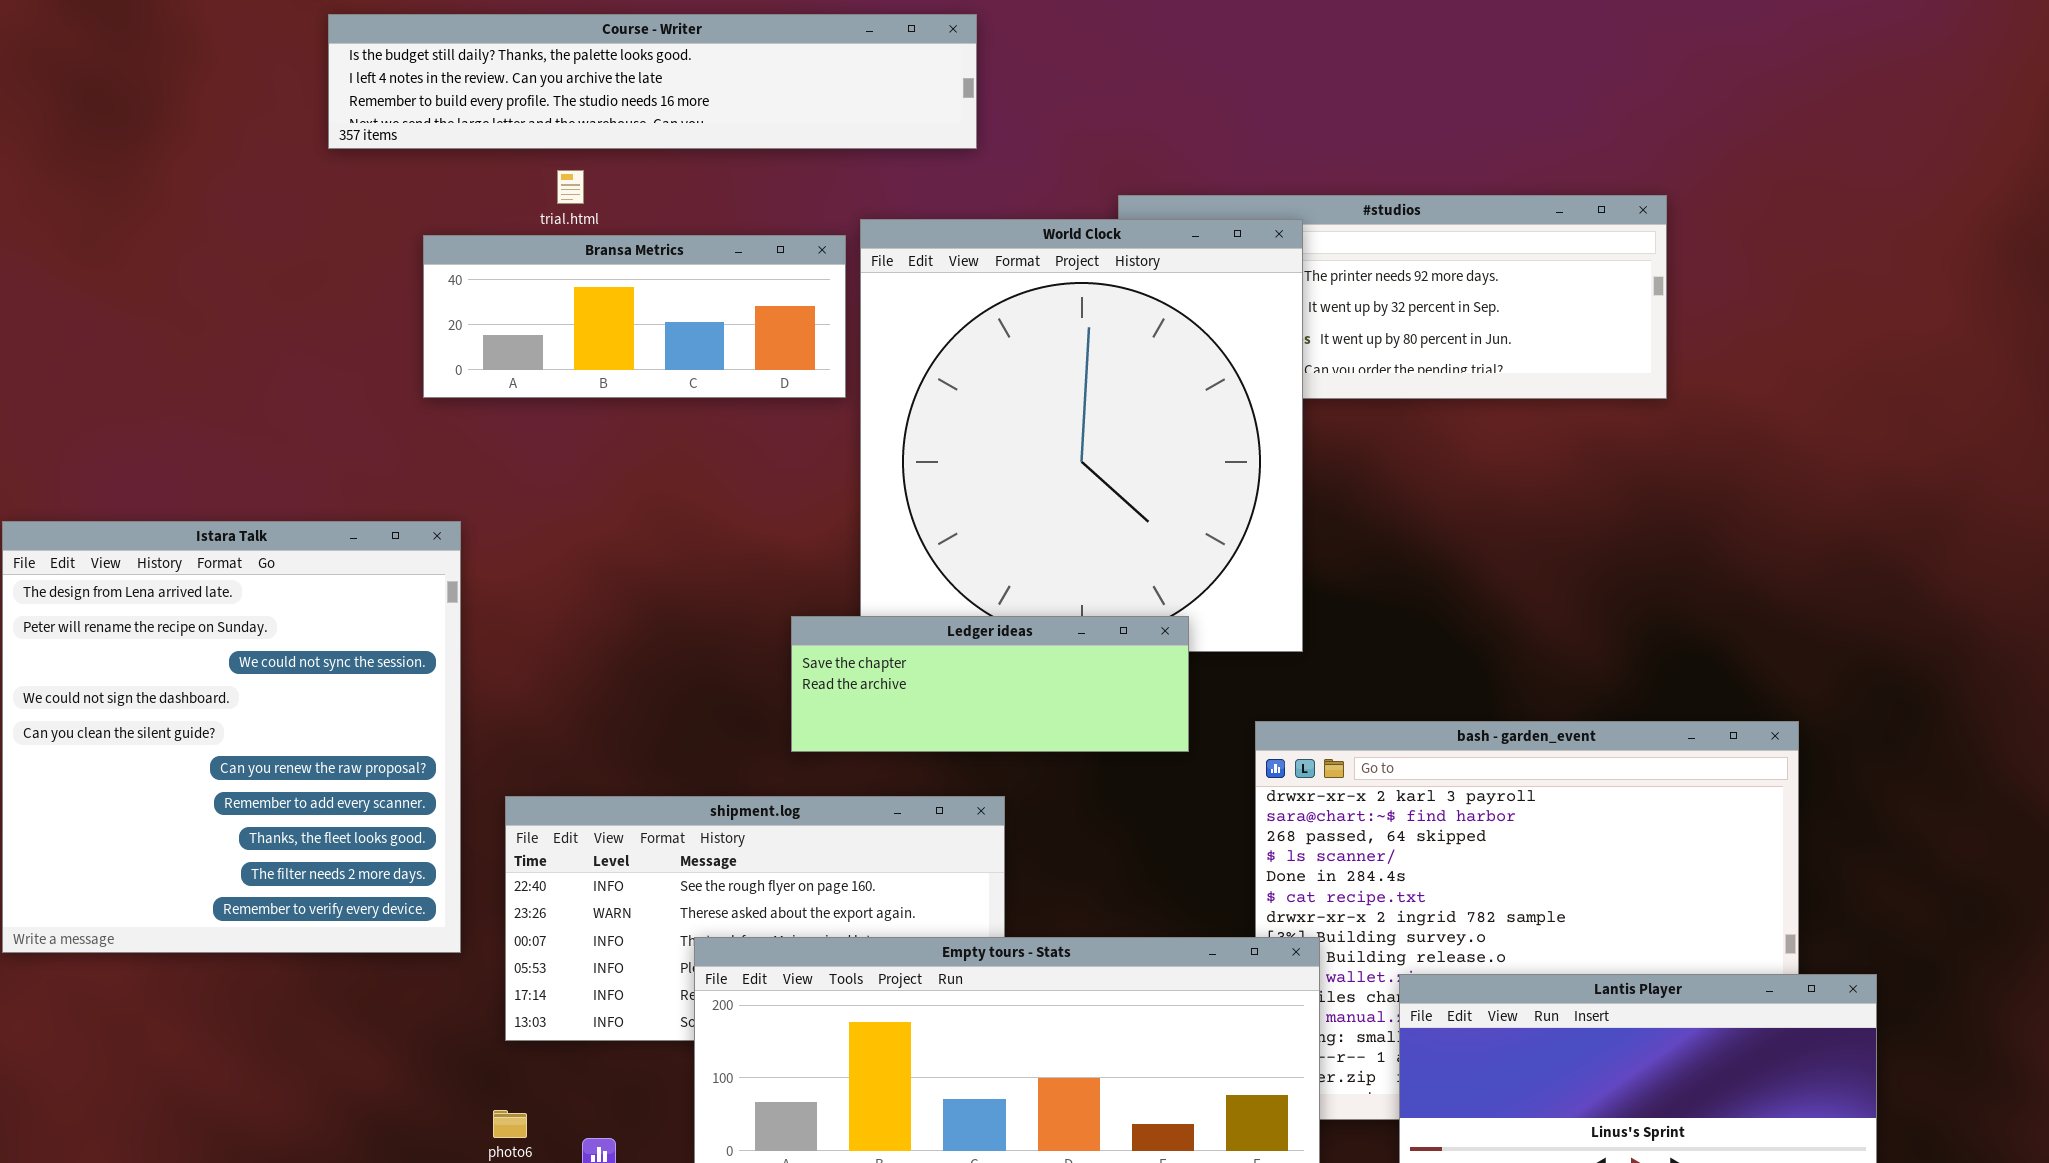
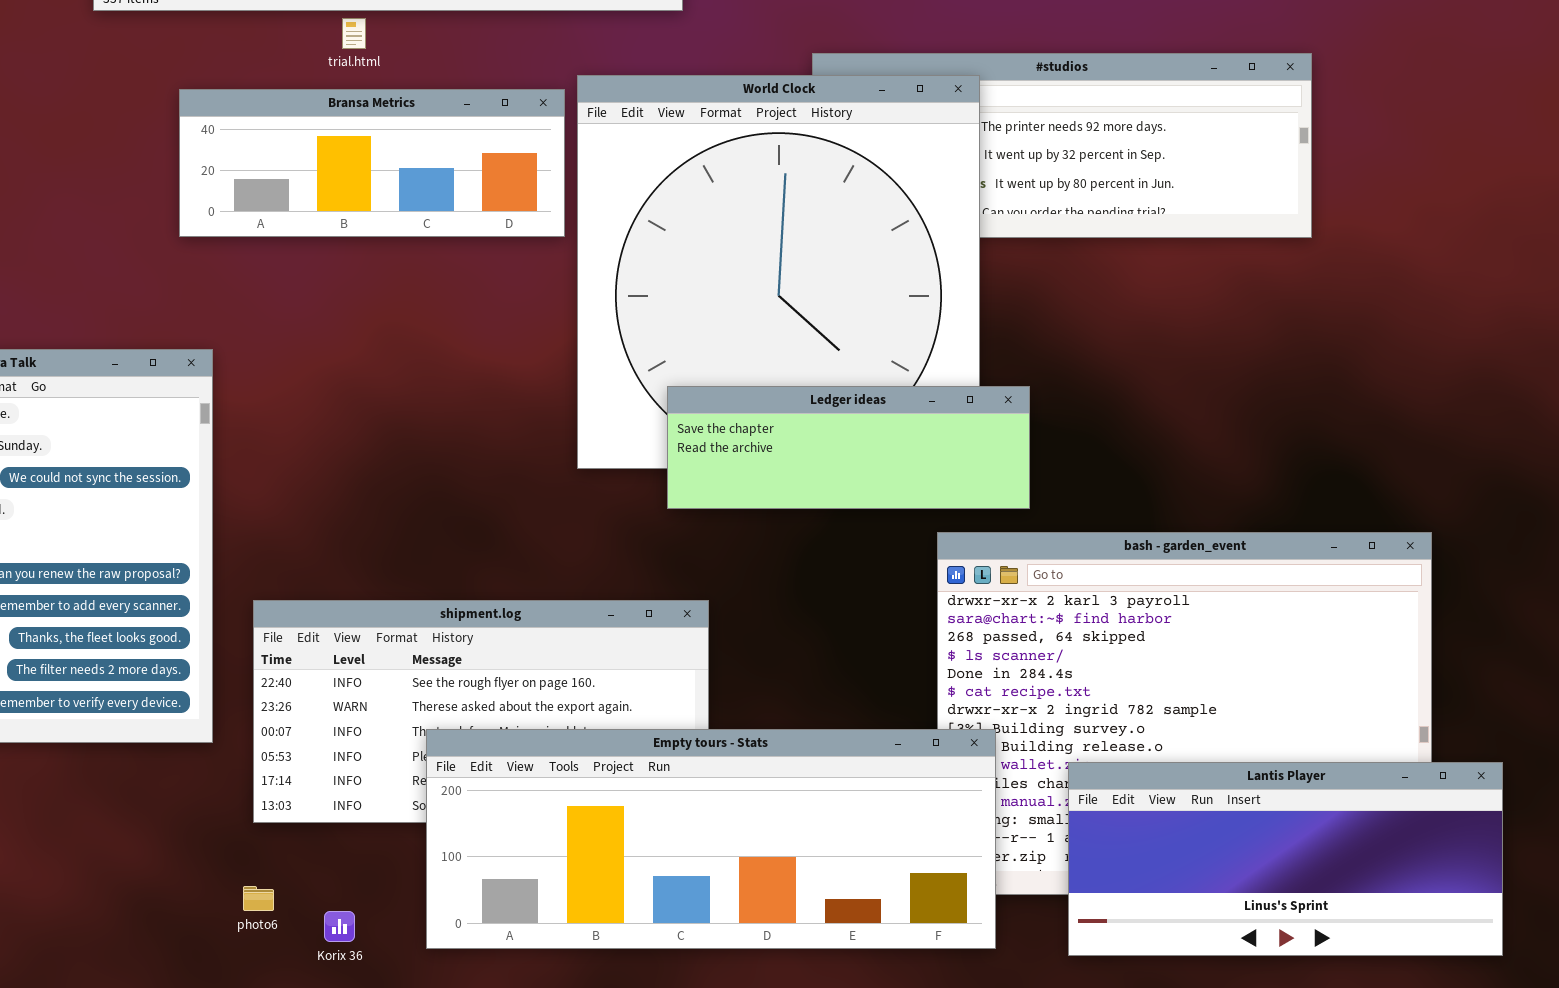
trial.html: [557,170,584,204] -> [342,18,366,49], moved
Ledger ideas: [791,616,1189,752] -> [667,386,1030,509], moved

